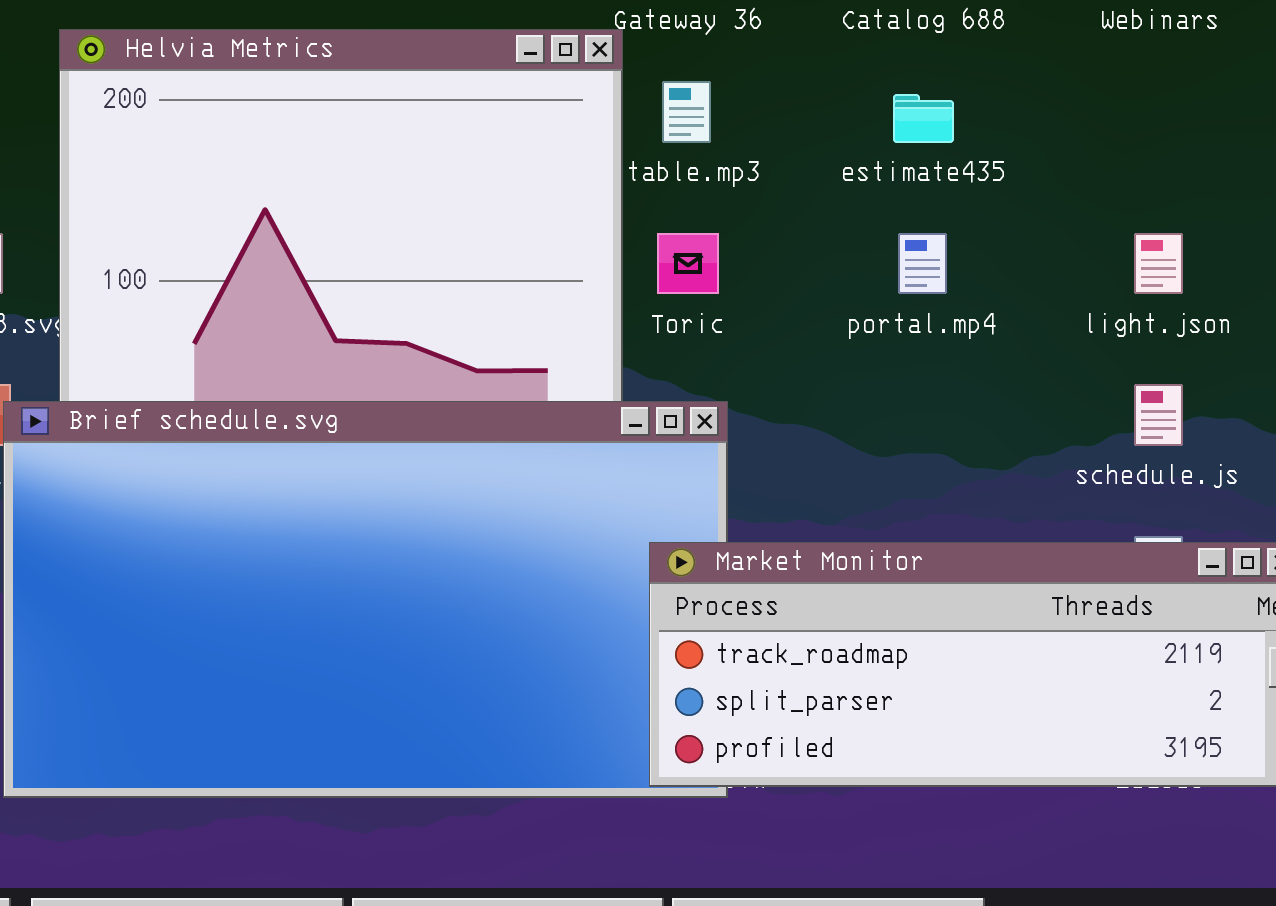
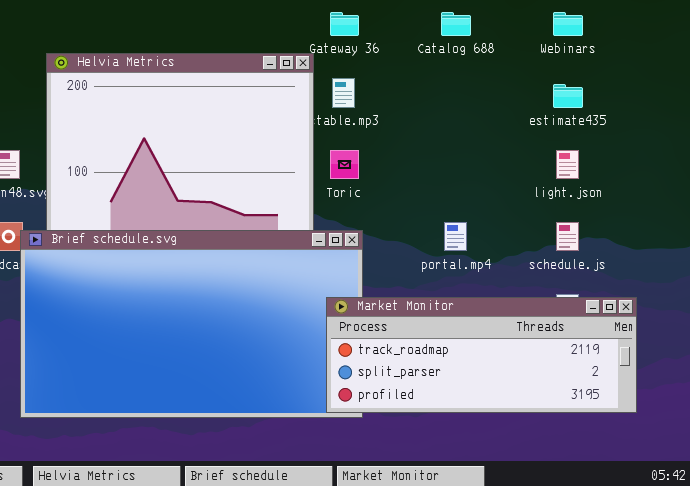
estimate435: [893,94,954,143] -> [553,84,583,108], moved
portal.mp4: [898,233,947,294] -> [444,222,467,251], moved

